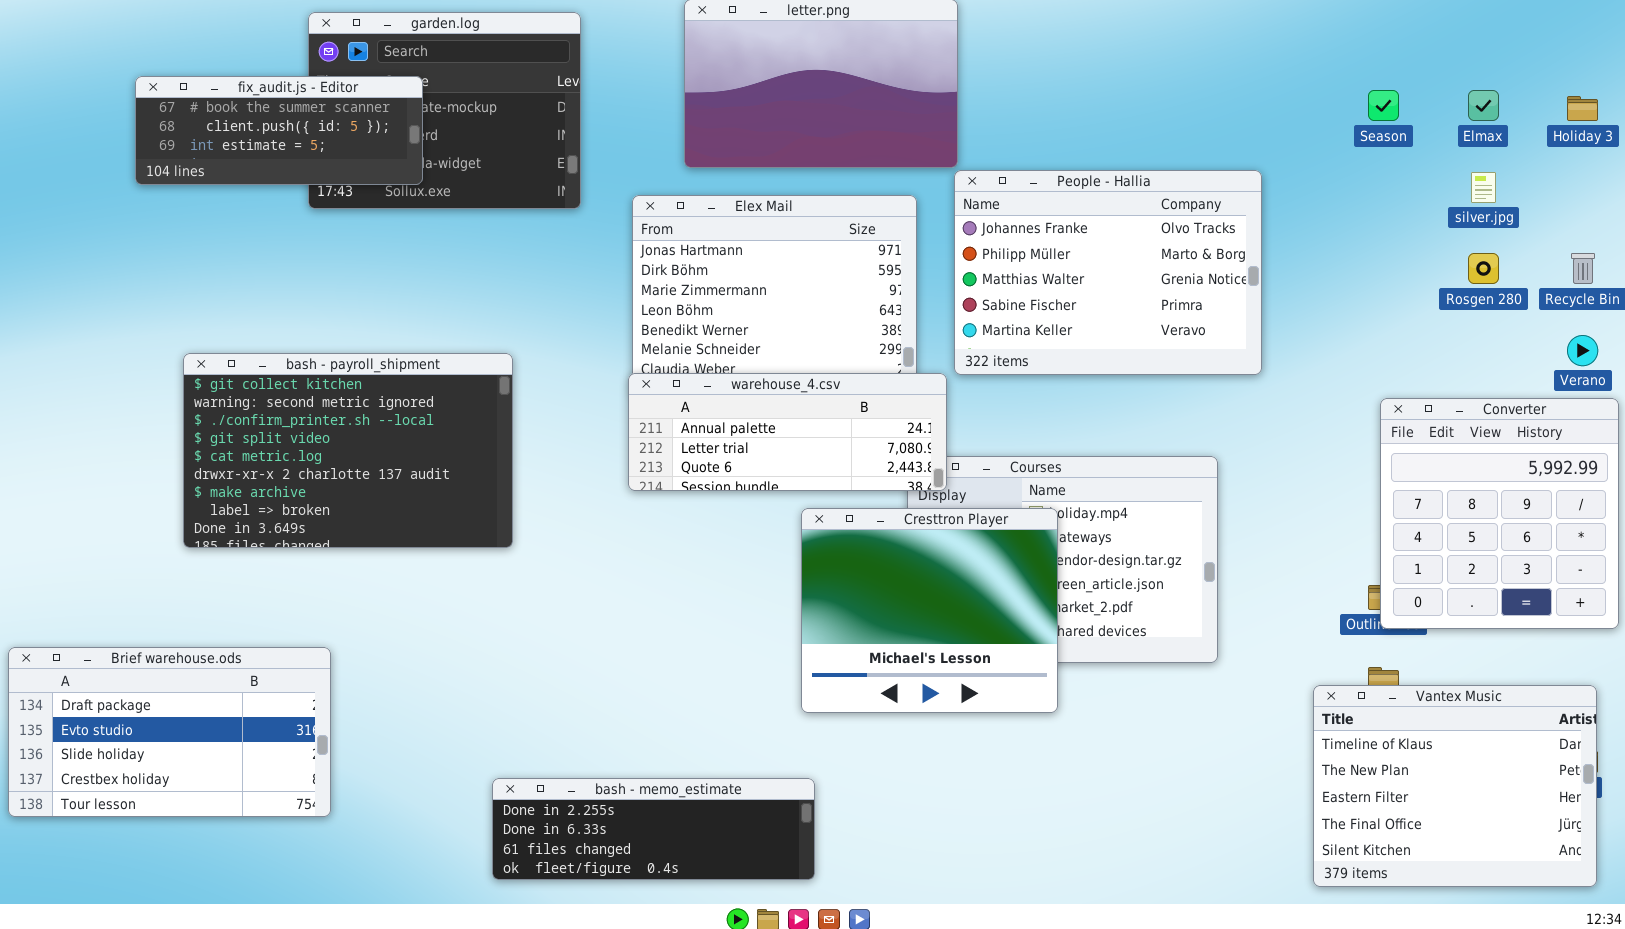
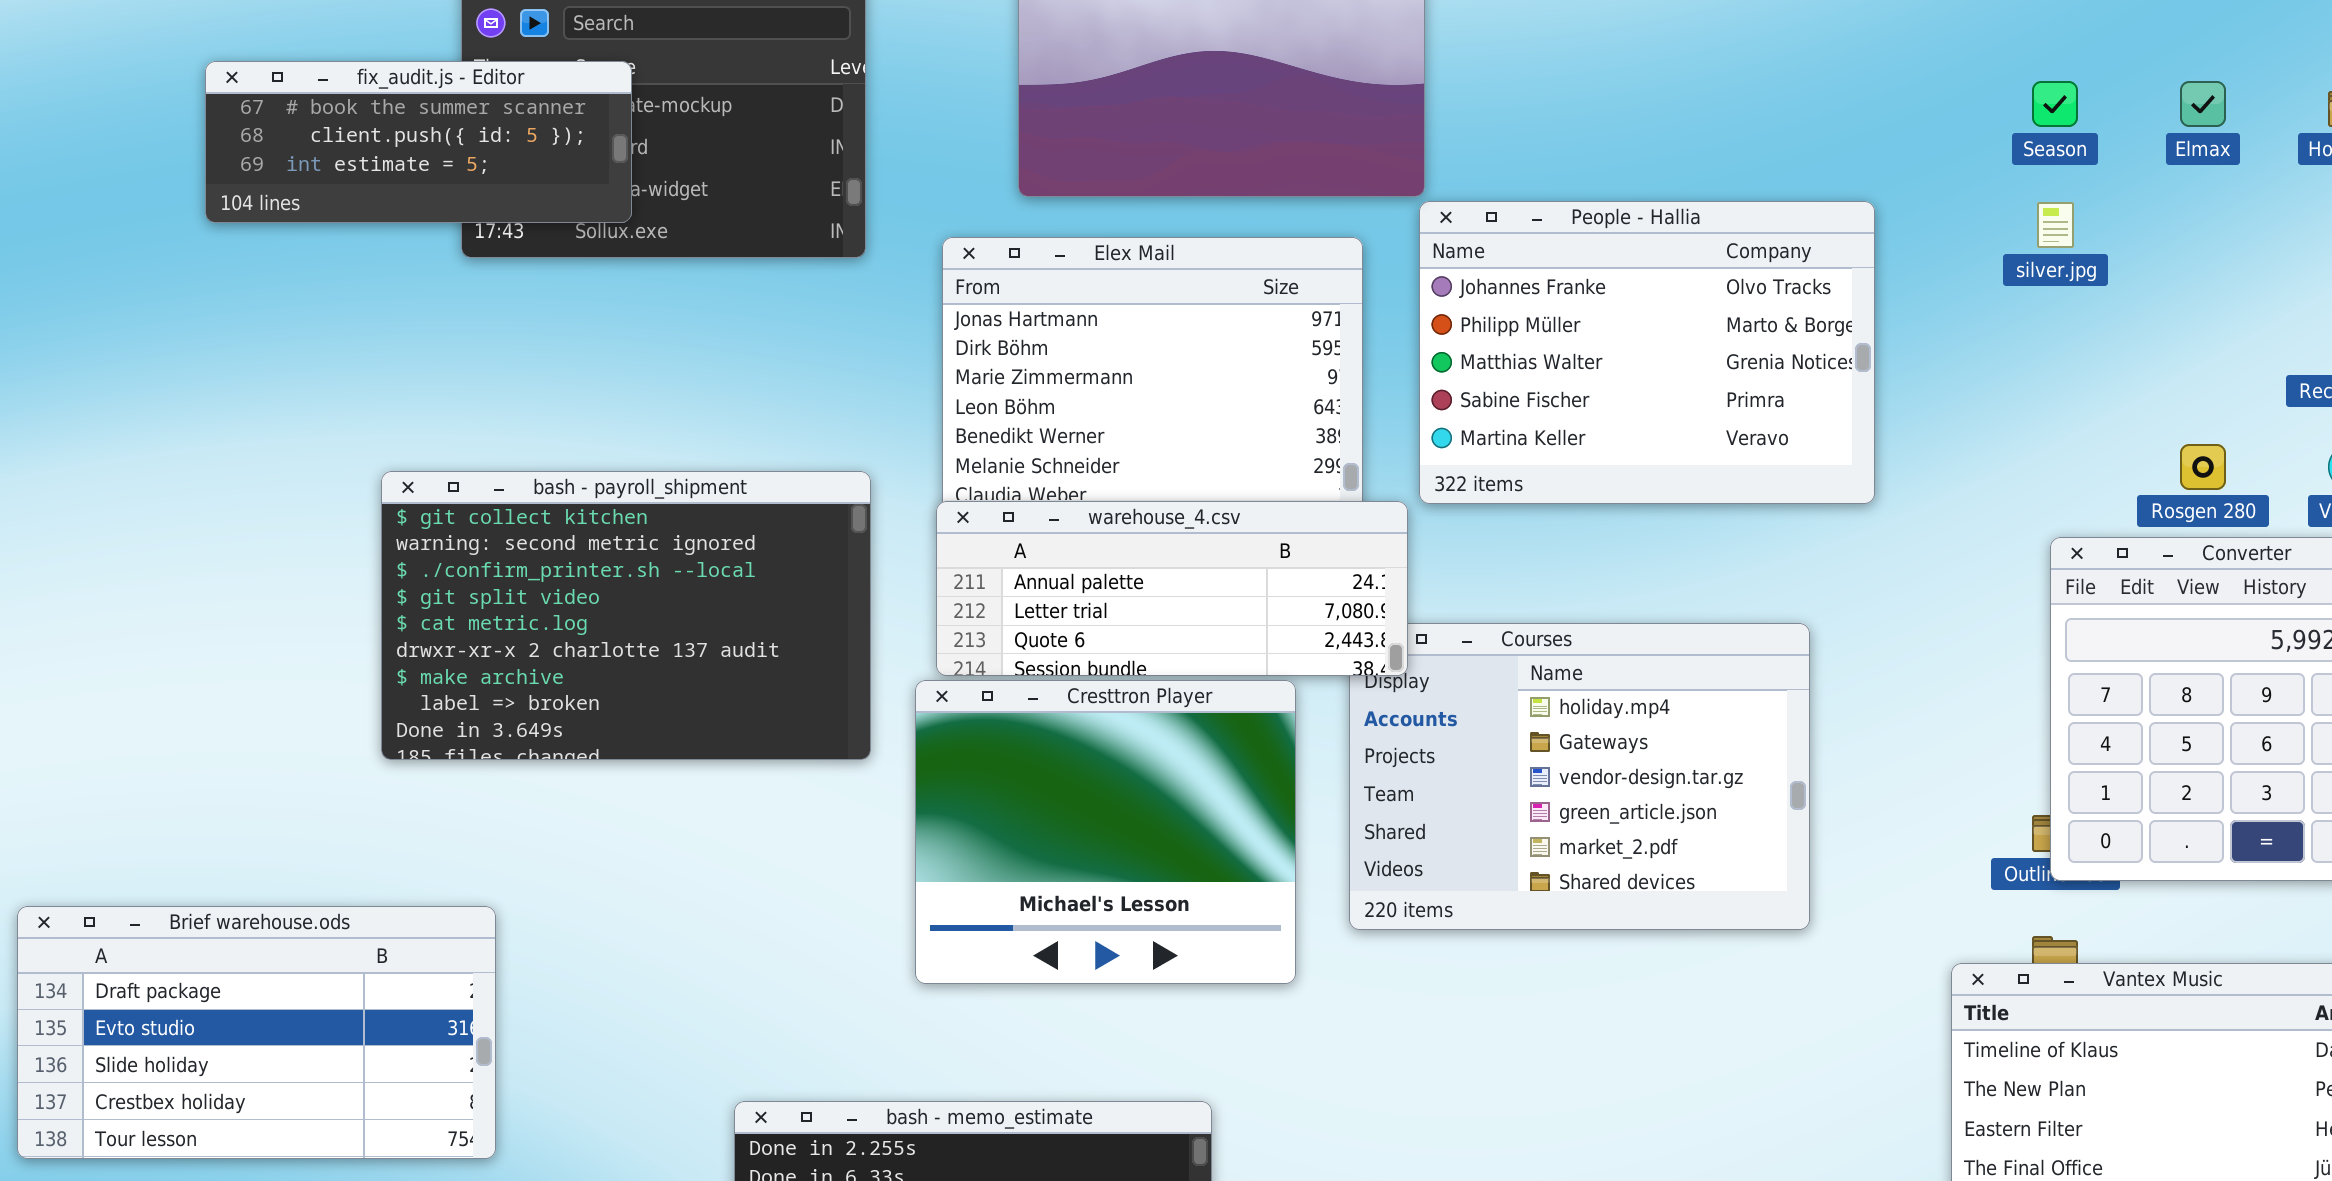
silver.jpg: [1471,172,1496,203] -> [2037,202,2074,248], moved
Rosgen 280: [1468,253,1499,284] -> [2180,444,2226,490], moved
bash - payroll_shipment: [183,353,513,548] -> [381,471,871,760], moved
Cresttron Player: [801,508,1058,713] -> [915,680,1296,984], moved

